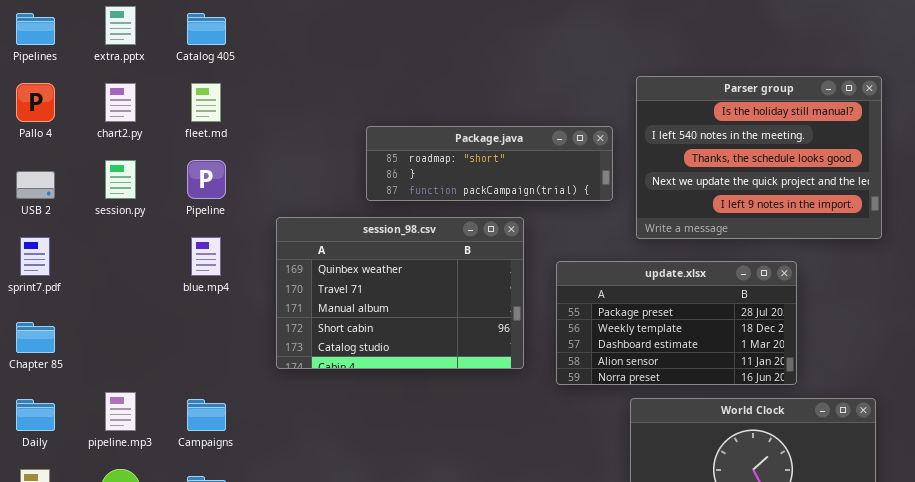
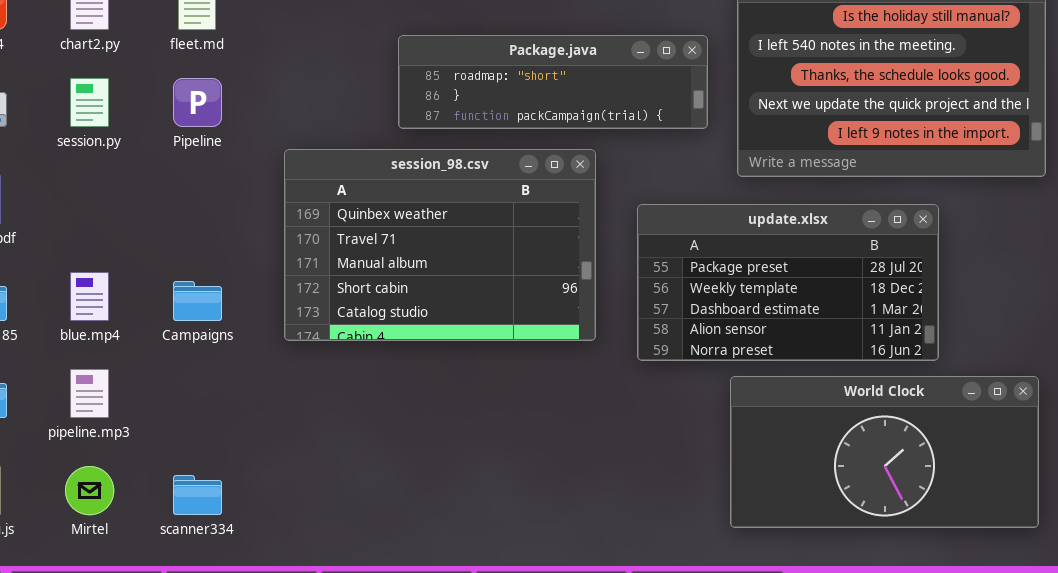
blue.mp4: [191,237,221,276] -> [70,272,109,321], moved
Campaigns: [187,399,226,431] -> [173,281,222,321], moved

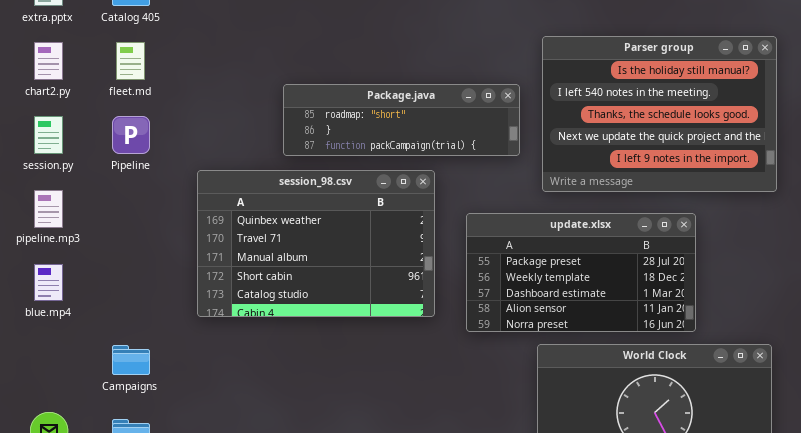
Campaigns: [173,281,222,321] -> [112,345,150,375], moved
pipeline.mp3: [70,369,109,418] -> [34,190,63,228], moved

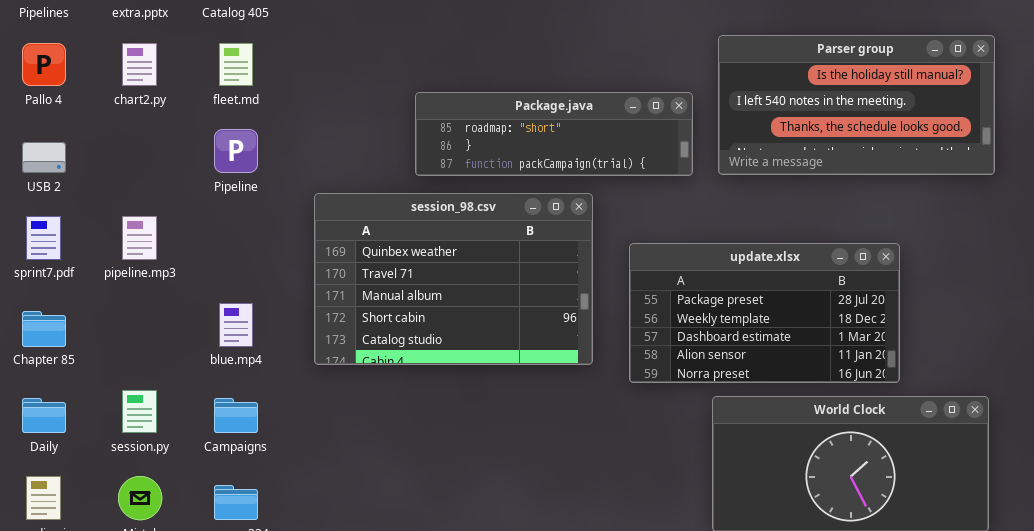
Parser group: [542,36,777,192] -> [718,35,995,175], resized
session.py: [34,116,63,154] -> [122,390,157,433], moved
blue.mp4: [34,264,63,301] -> [219,303,253,347], moved

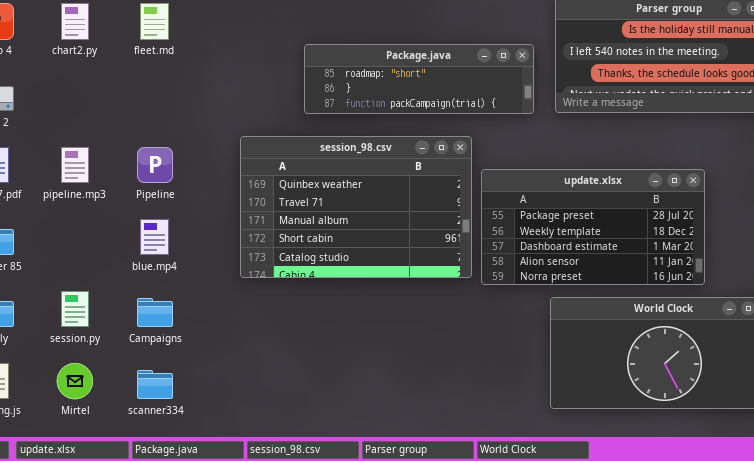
Pipeline: [214,129,258,173] -> [137,147,173,183], moved
session_98.csv: [314,193,593,365] -> [240,136,472,278], moved

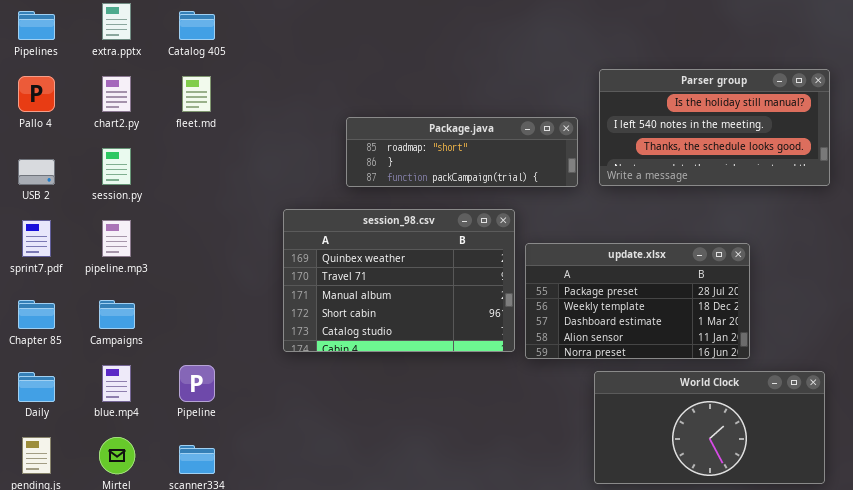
Pipeline: [137,147,173,183] -> [179,365,215,402], moved
blue.mp4: [140,219,169,255] -> [102,365,131,402], moved
session.py: [61,291,89,327] -> [102,148,131,185], moved
Campaigns: [137,298,173,327] -> [99,300,135,329], moved

